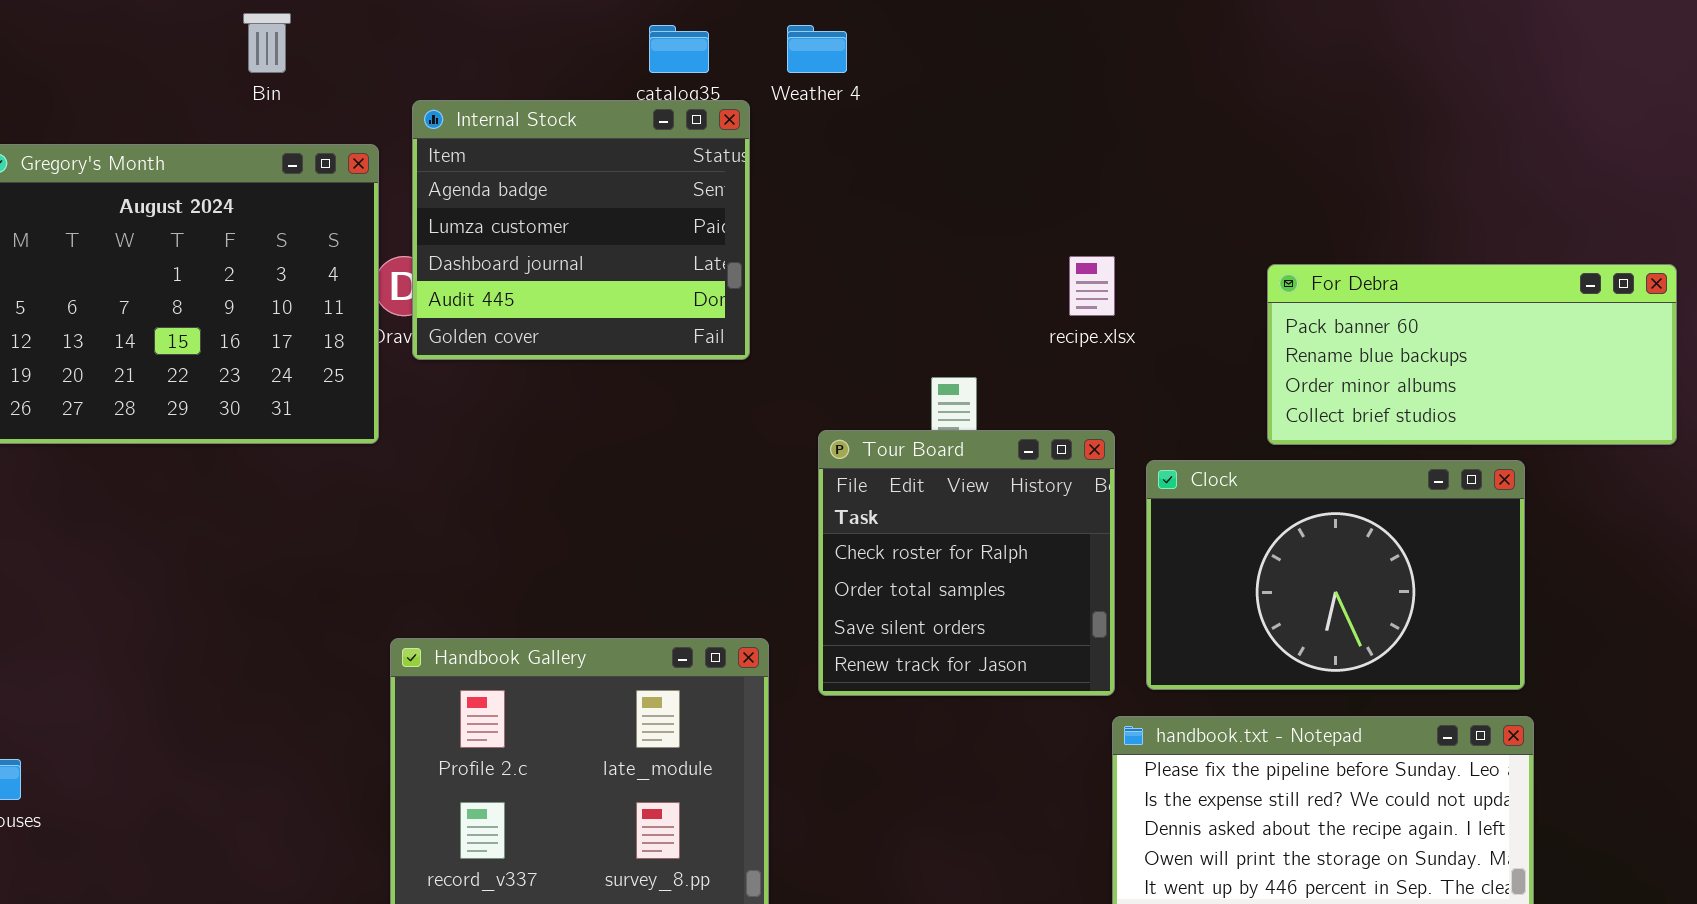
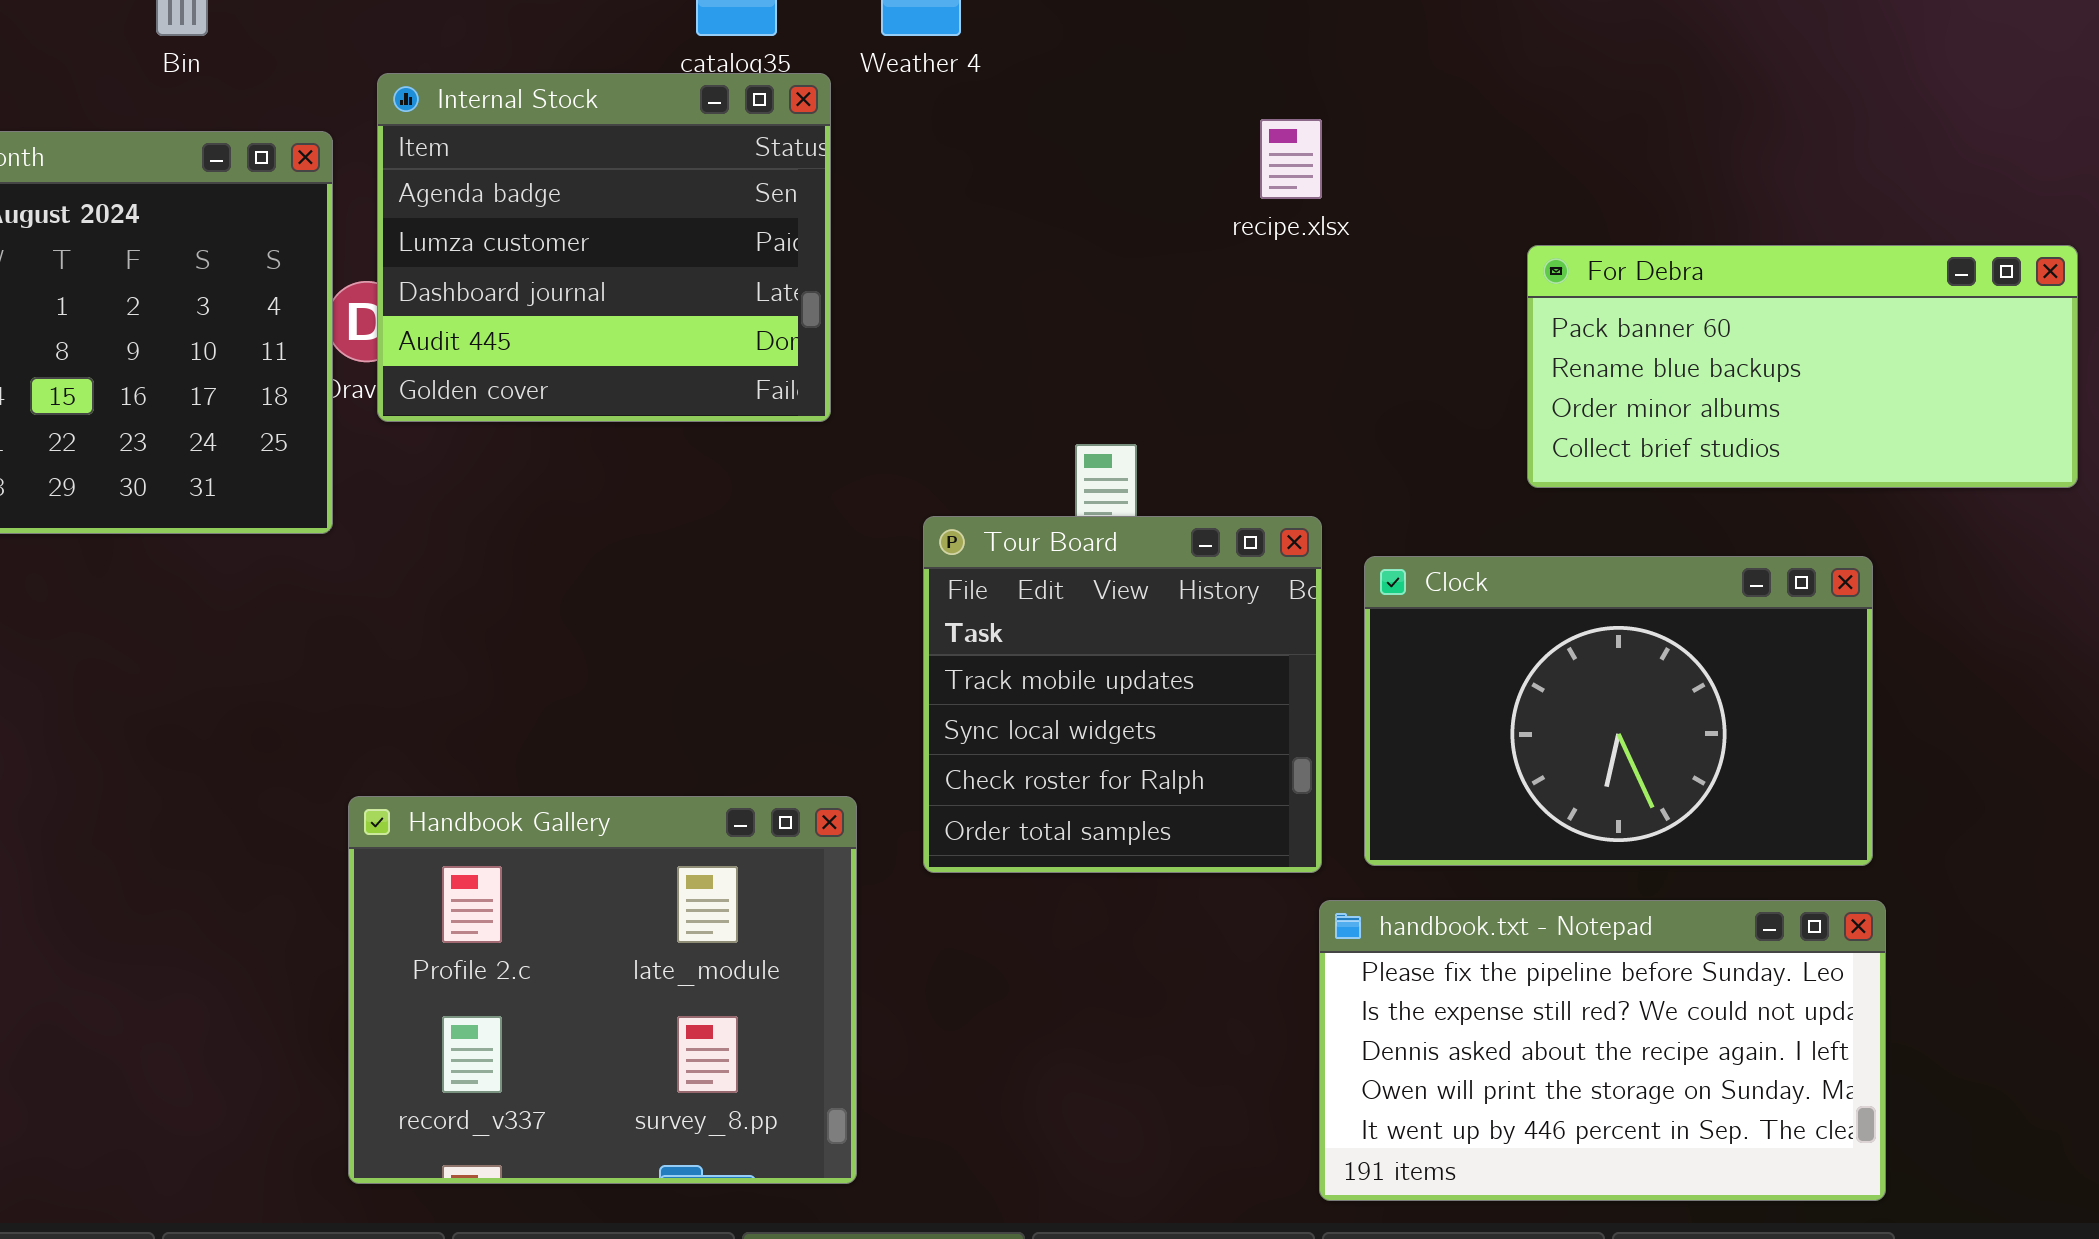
recipe.xlsx: [1069,256,1115,316] -> [1260,119,1322,199], moved
For Debra: [1267,264,1677,445] -> [1527,245,2078,488], moved
Tour Board: [818,430,1115,696] -> [923,516,1322,873], scrolled up 2 rows

